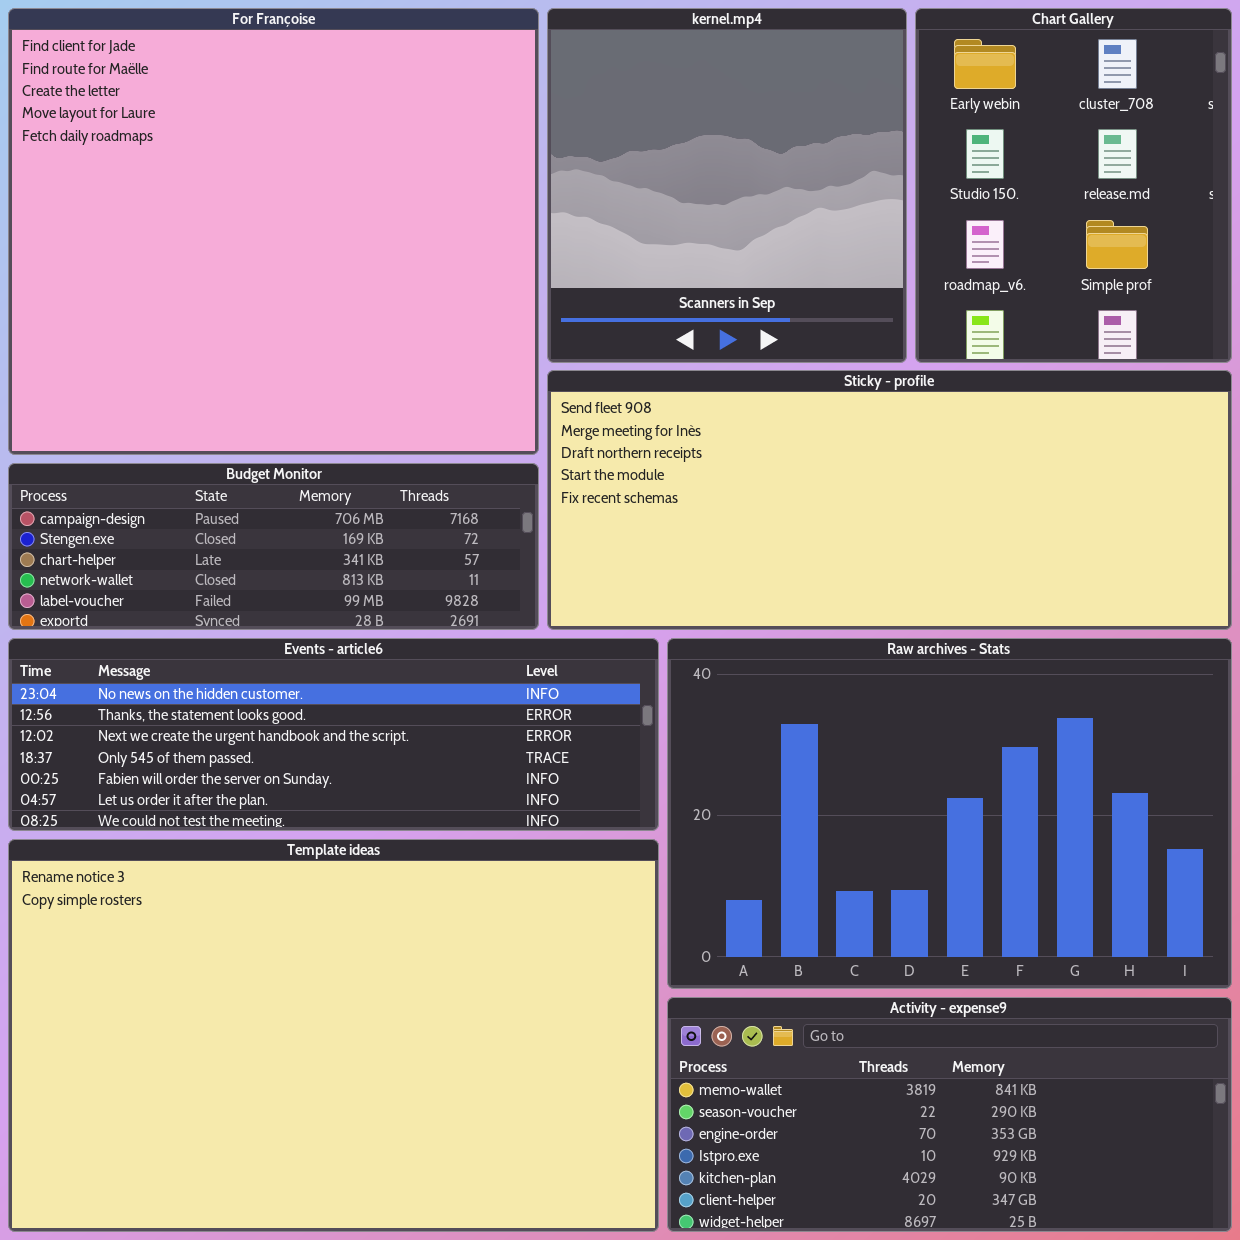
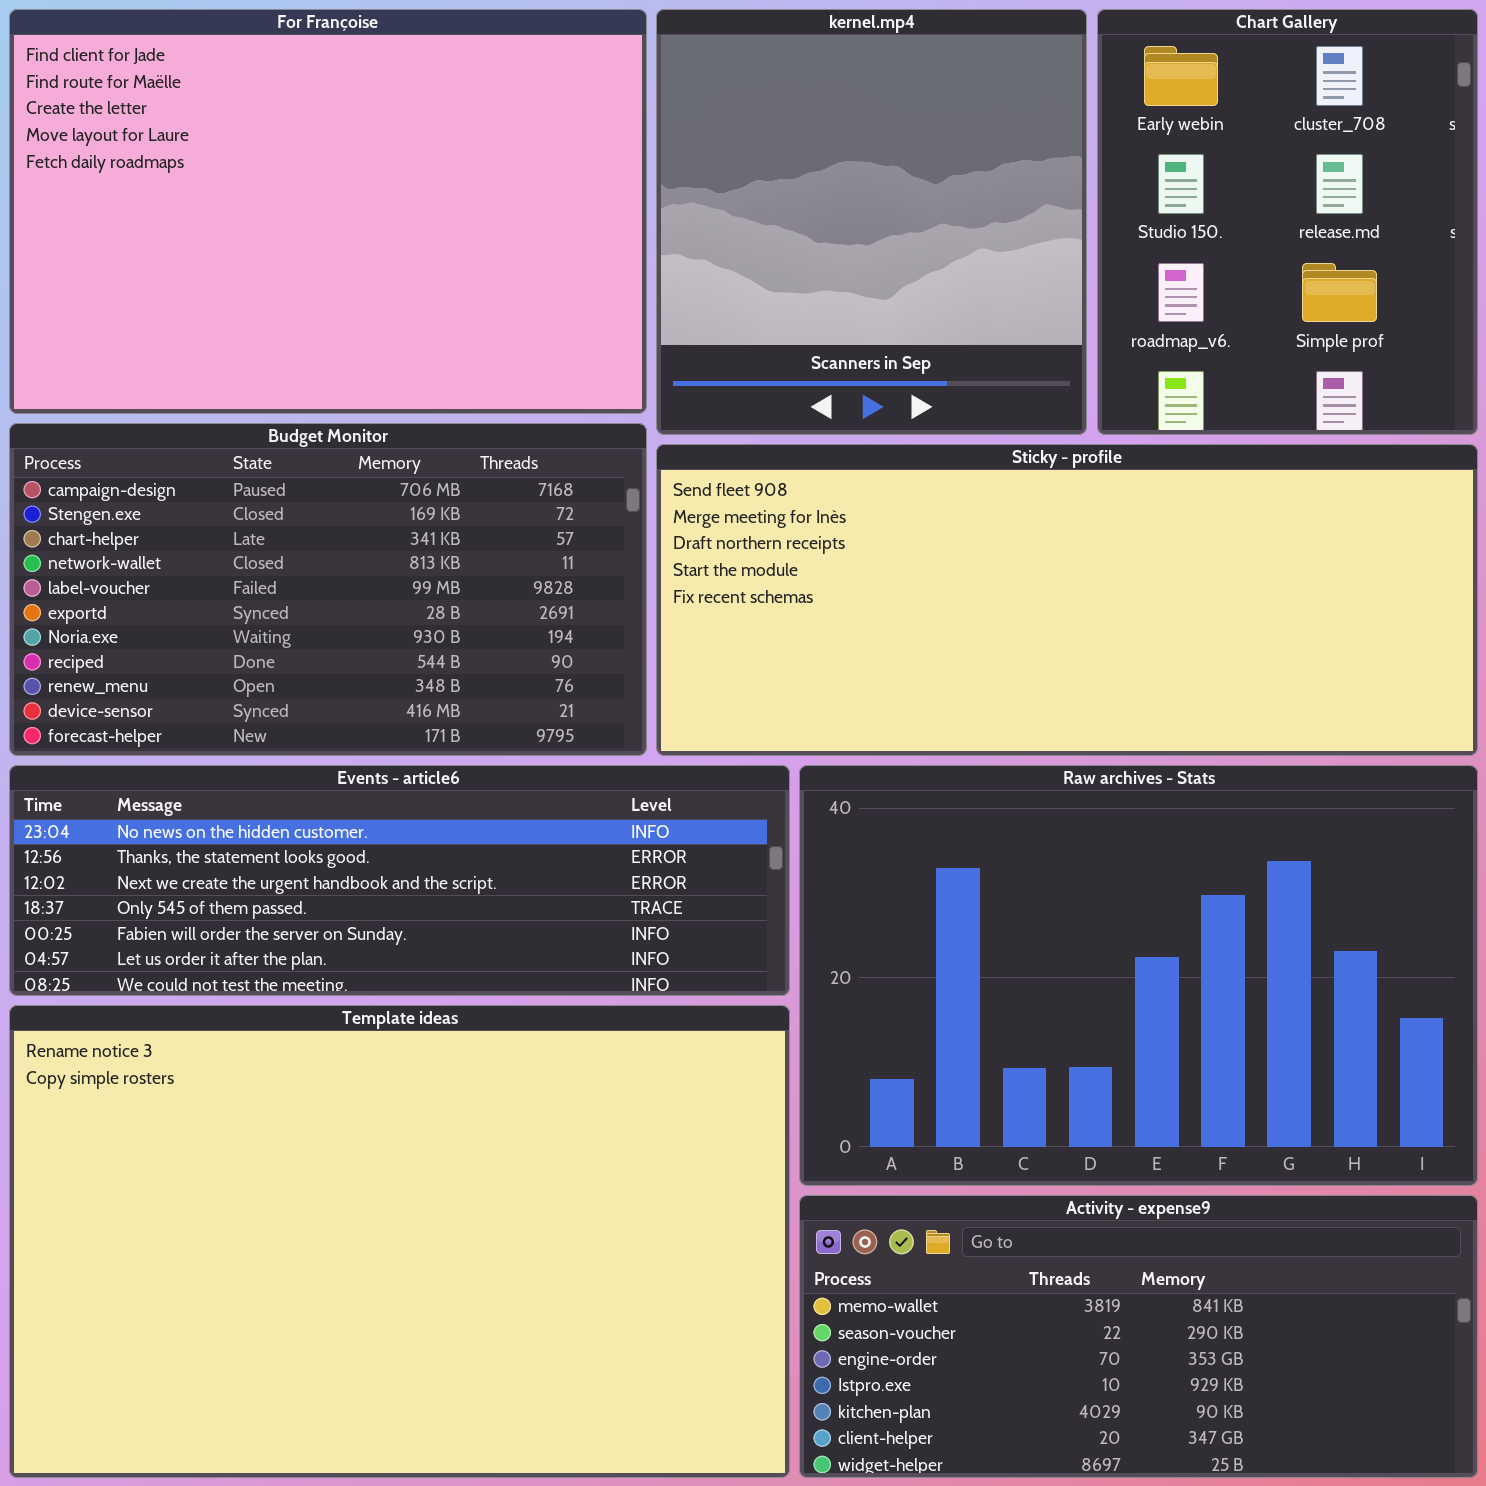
For Françoise: [8,8,539,455] -> [9,9,647,414], resized
Budget Monitor: [8,463,539,630] -> [9,423,647,756], resized

